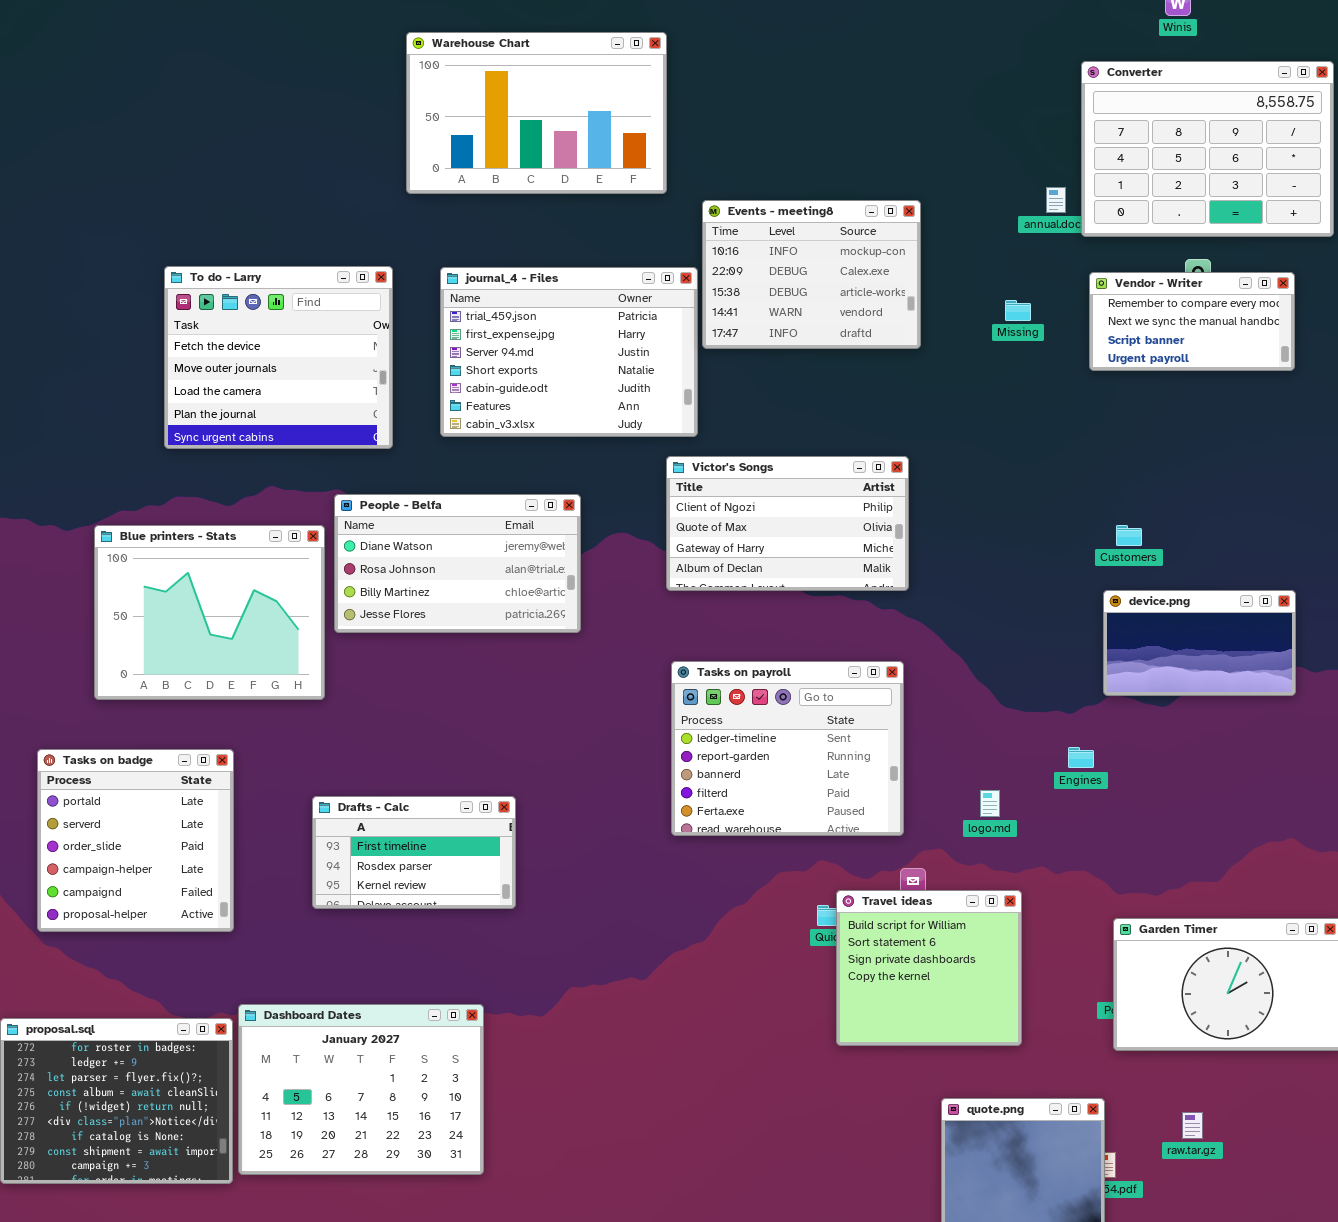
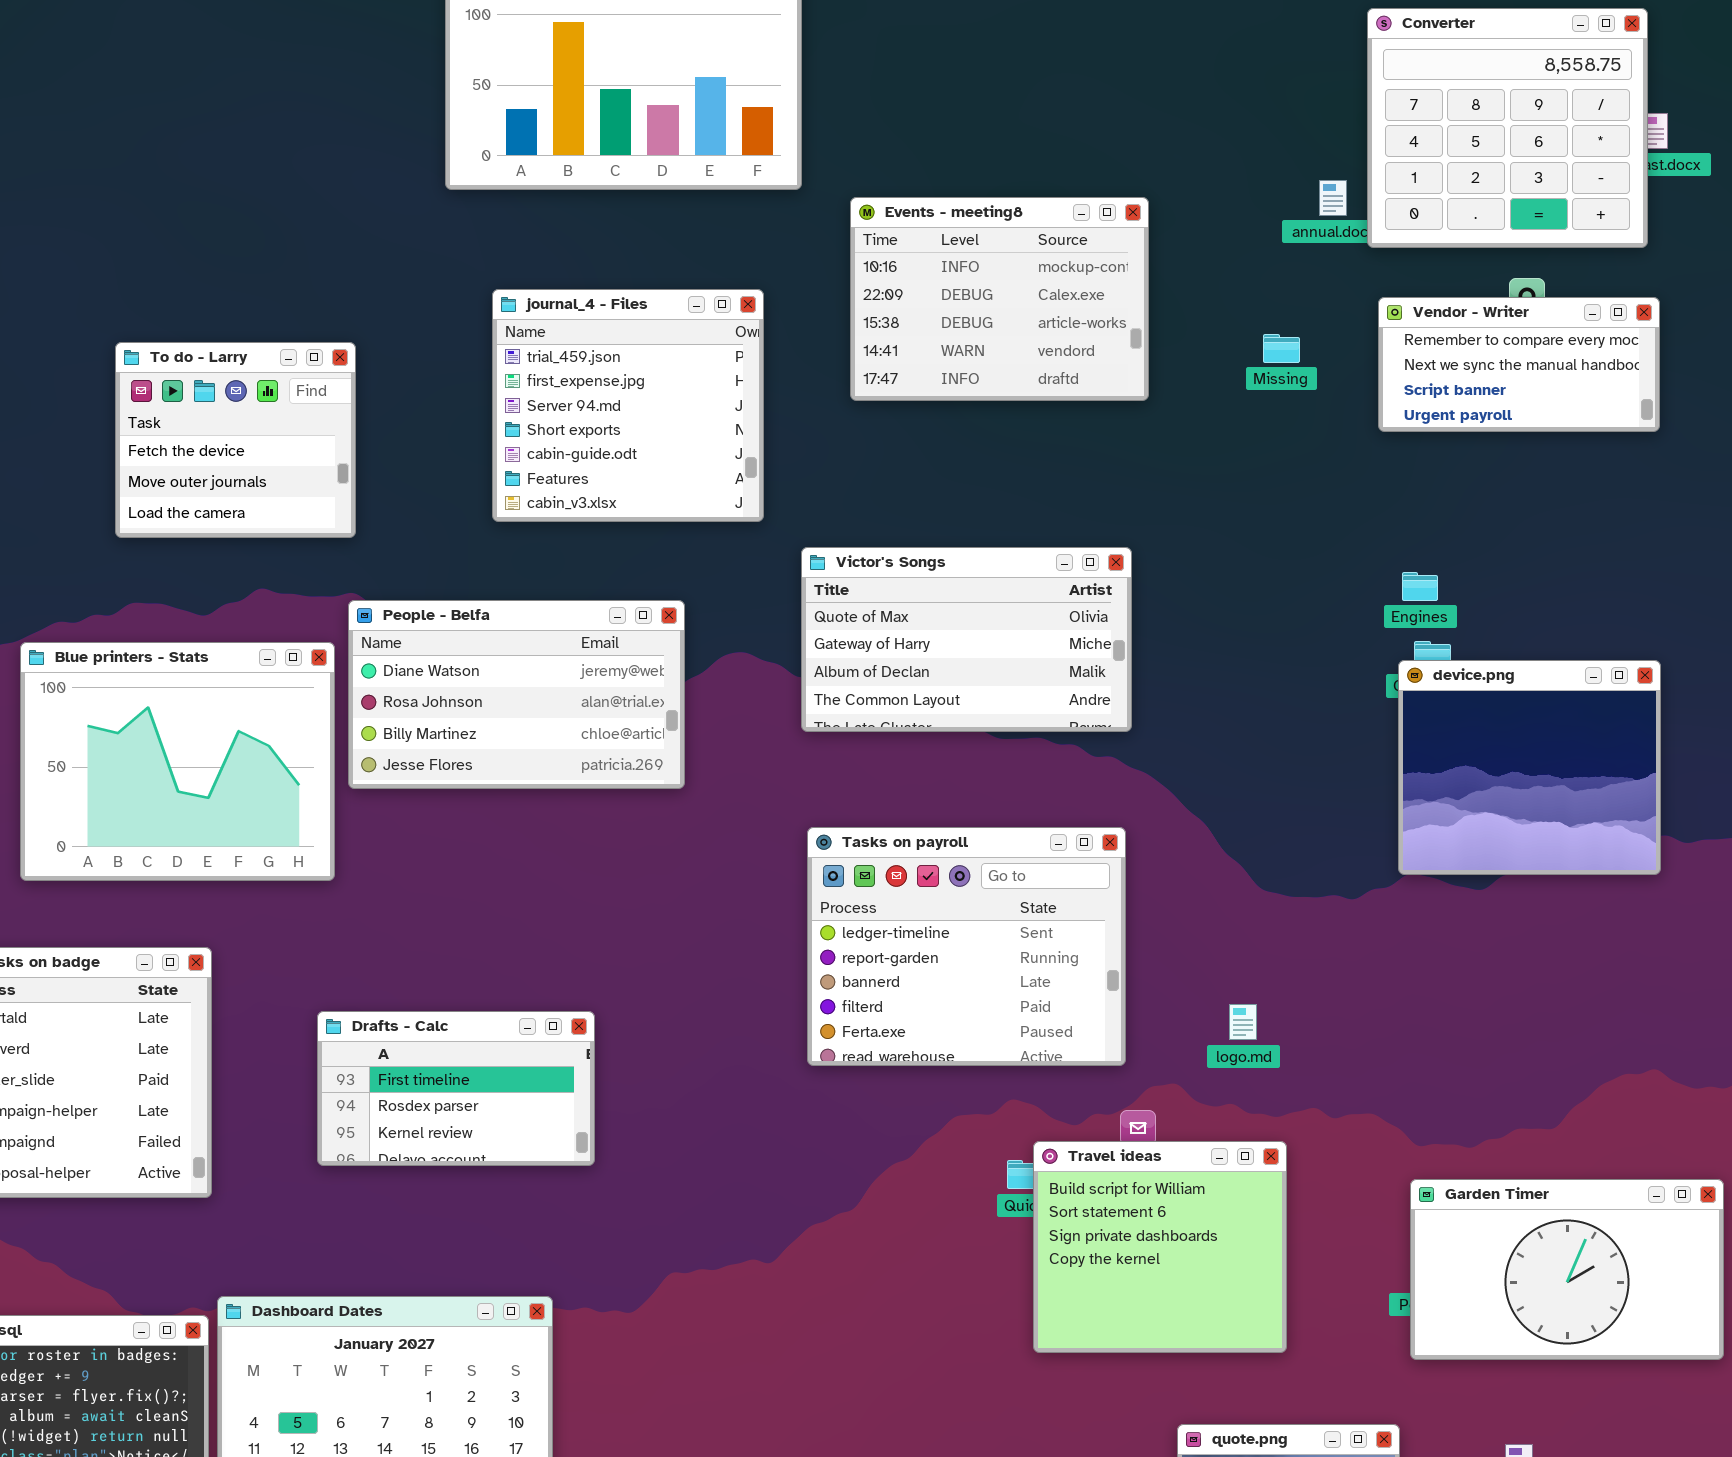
Converter: [1081,61,1334,237] -> [1367,8,1648,248], resized
To do - Larry: [164,266,393,449] -> [115,342,356,538], resized
journal_4 - Files: [440,267,698,437] -> [492,289,764,522], resized
Victor's Songs: [666,456,909,591] -> [801,547,1132,732], scrolled down 1 row
device.png: [1103,590,1296,696] -> [1398,660,1661,875], resized
Engines: [1068,747,1094,768] -> [1402,572,1438,601], moved

